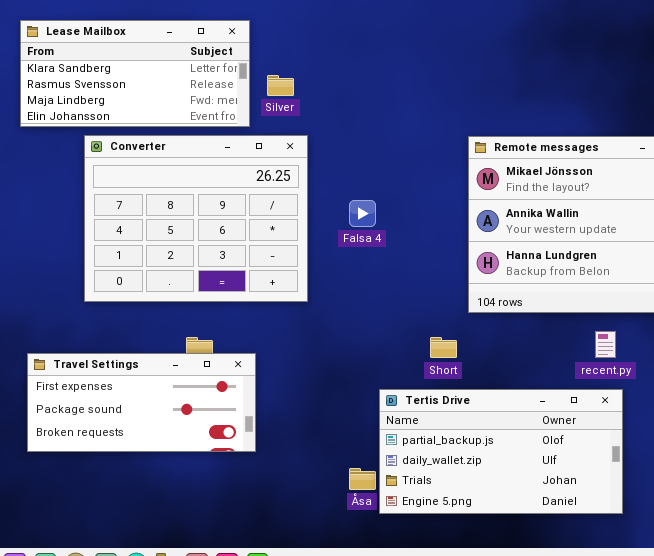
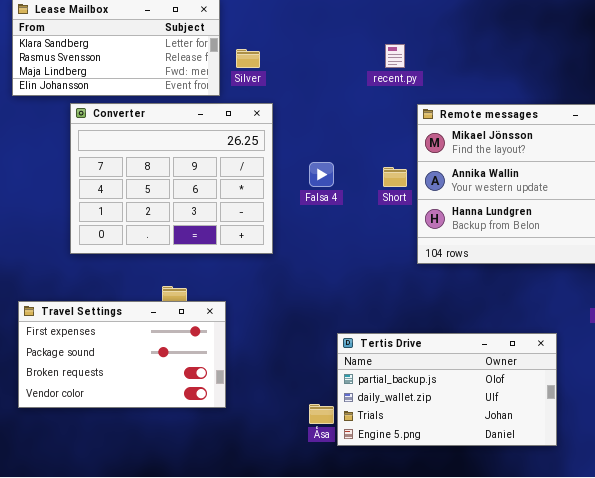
recent.py: [595,331,616,358] -> [385,44,405,68], moved
Short: [430,337,457,358] -> [383,167,407,187], moved
Travel Settings: [27,353,256,452] -> [18,301,226,408], resized

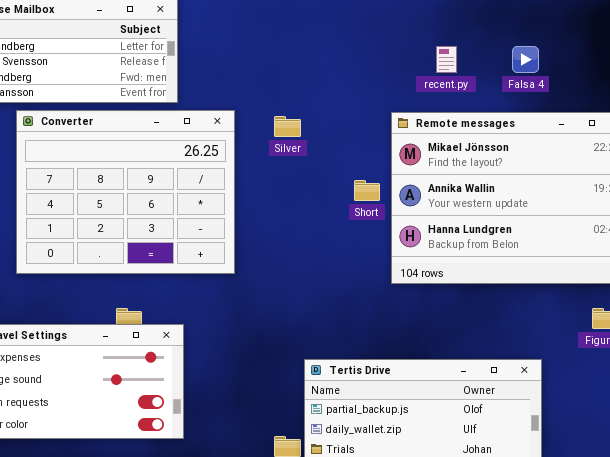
recent.py: [385,44,405,68] -> [436,46,457,73], moved
Silver: [236,49,260,68] -> [274,116,301,137], moved
Falsa 4: [309,162,334,187] -> [512,46,539,73], moved

